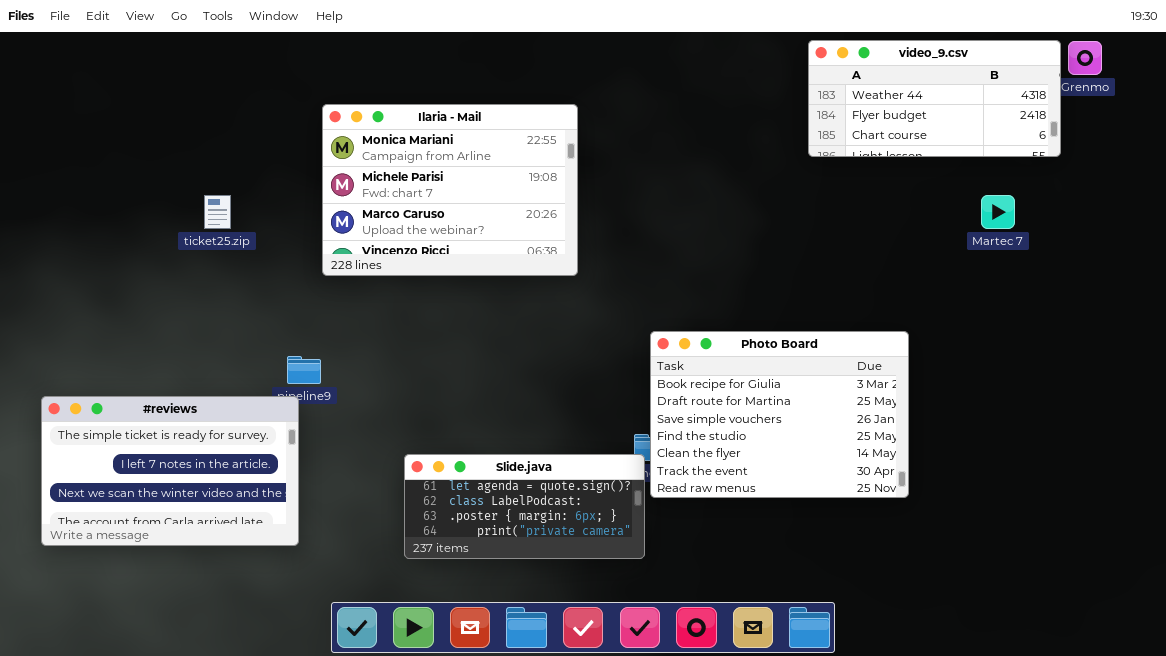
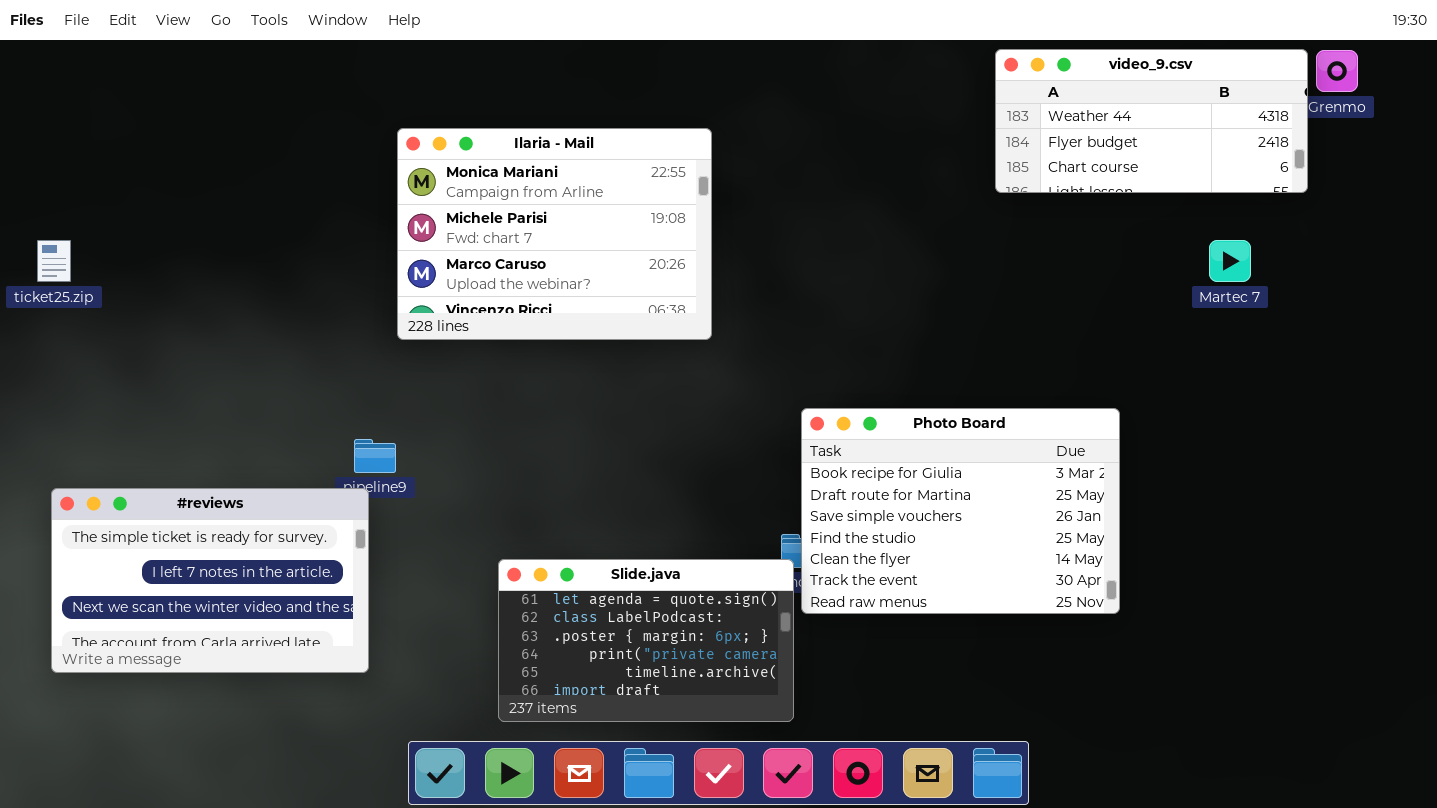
ticket25.zip: [204,195,231,229] -> [37,240,71,282], moved
Slide.java: [404,454,645,559] -> [498,559,794,722], resized

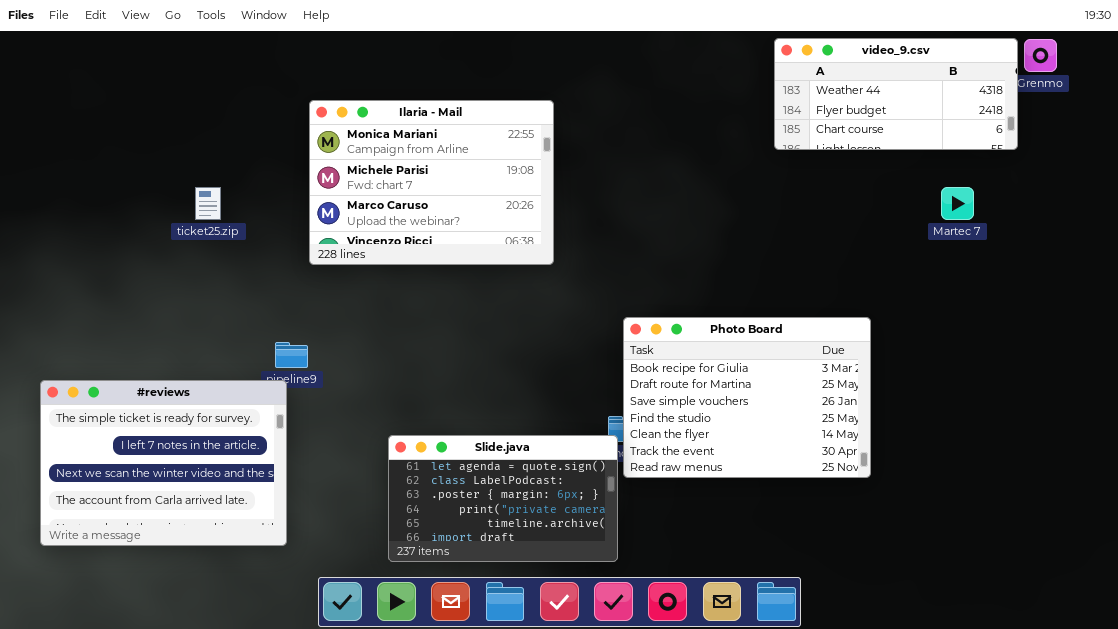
ticket25.zip: [37,240,71,282] -> [195,187,221,220], moved
#reviews: [51,488,369,673] -> [40,380,287,546], resized

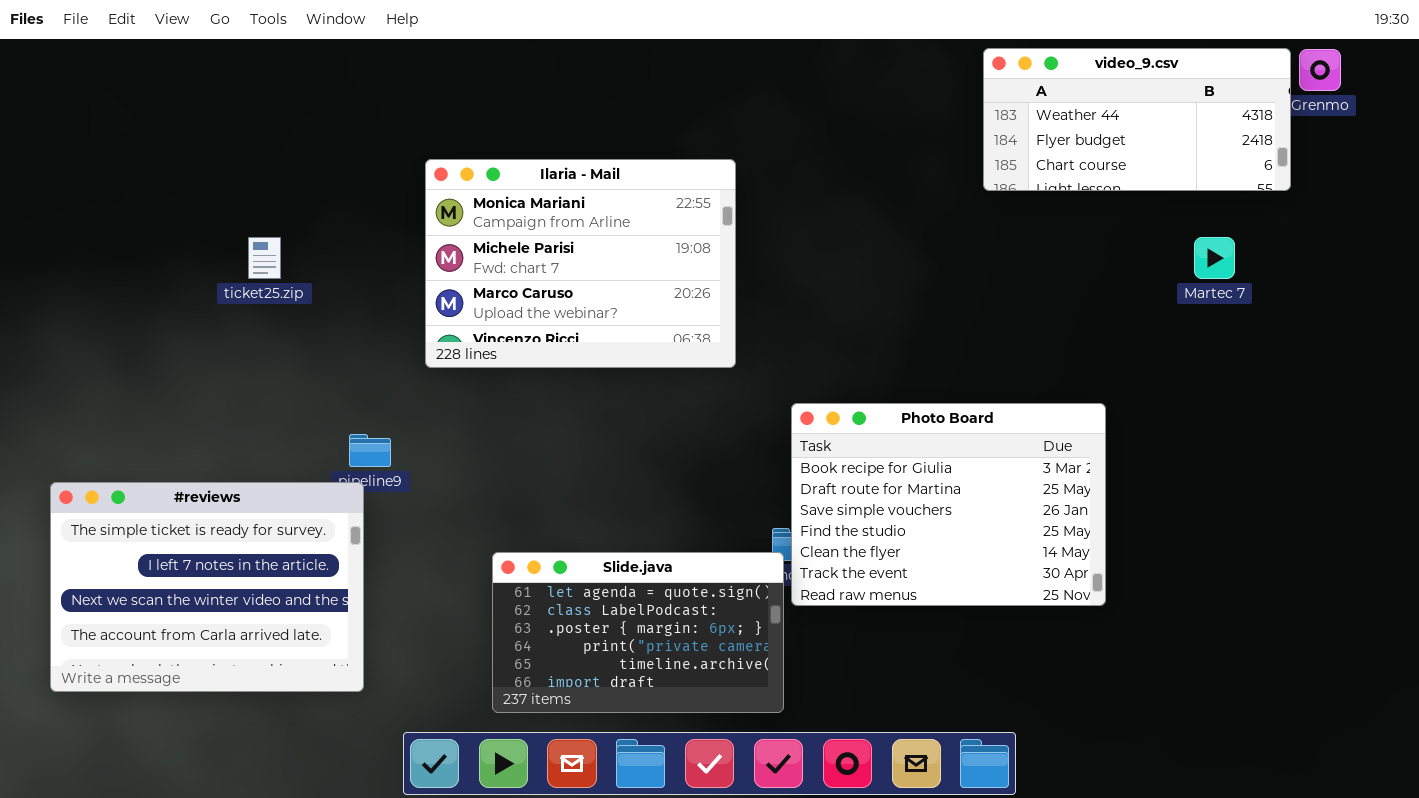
Ilaria - Mail: [309,100,554,265] -> [425,159,736,368], moved

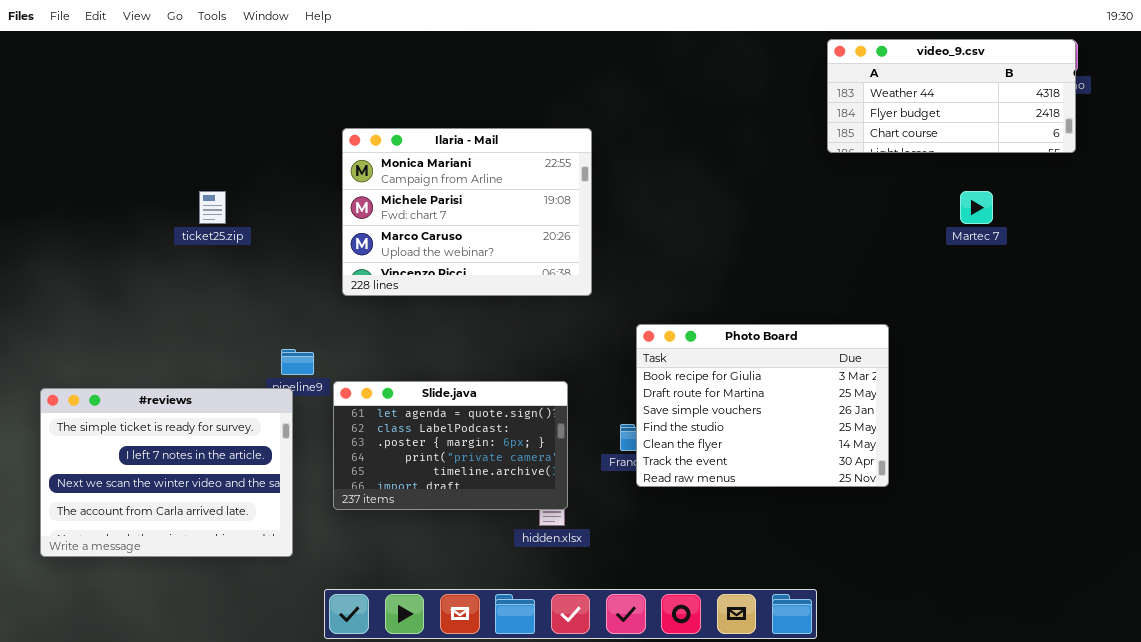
video_9.csv: [983,48,1291,191] -> [827,39,1076,153], moved
Slide.java: [492,552,784,713] -> [333,381,568,510], moved

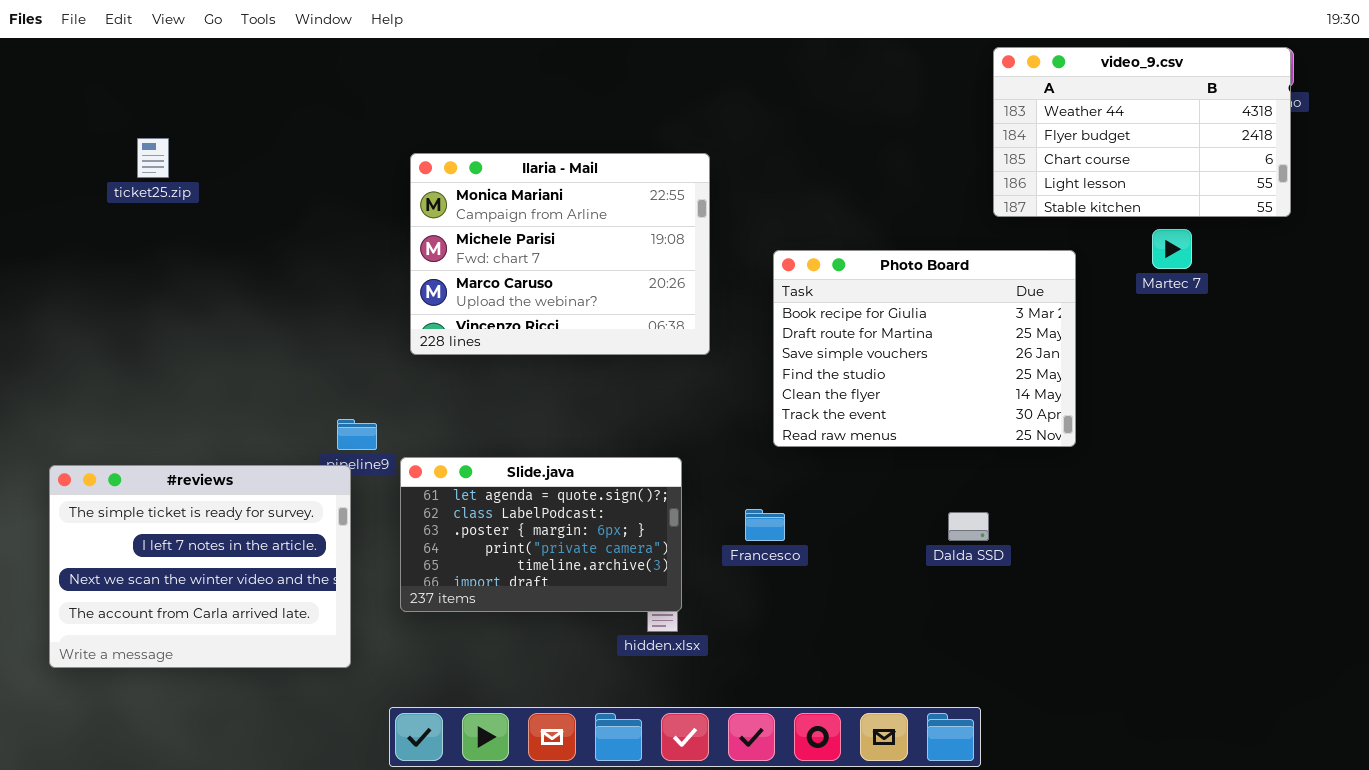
video_9.csv: [827,39,1076,153] -> [993,47,1291,217], resized
ticket25.zip: [199,191,226,224] -> [137,138,169,178], moved
Photo Board: [636,324,889,487] -> [773,250,1076,447], moved

